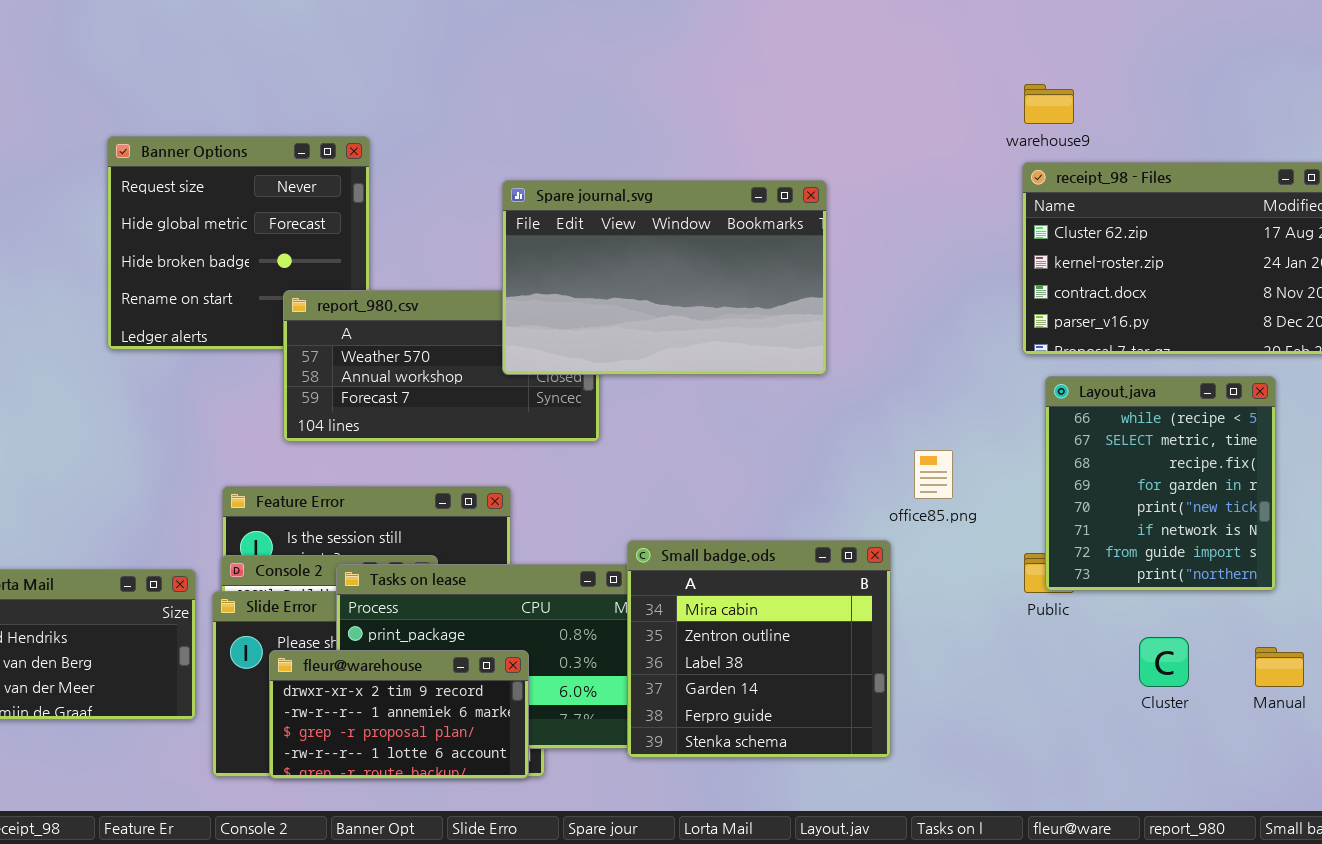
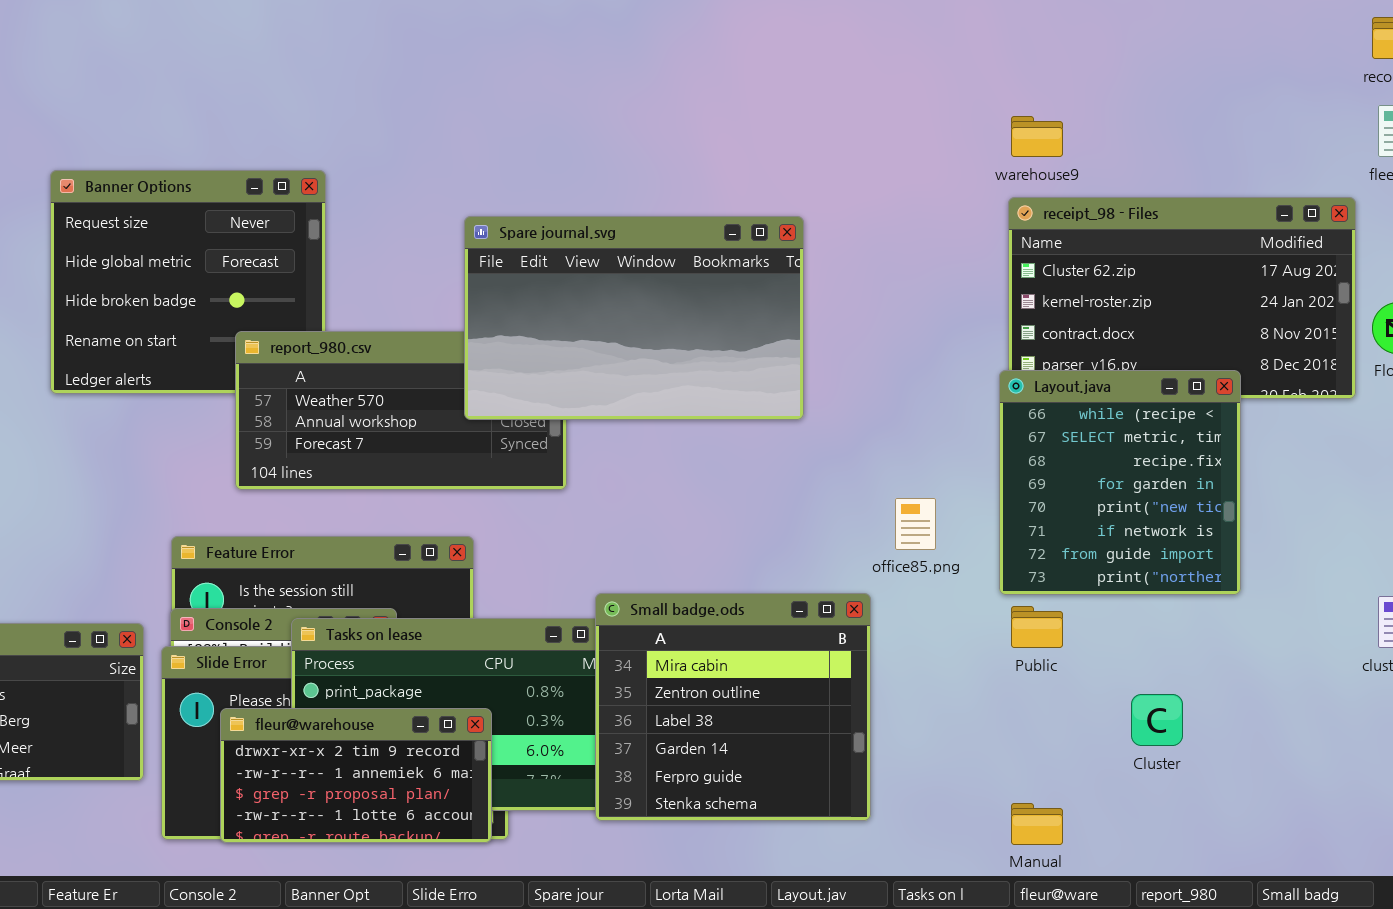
Layout.java: [1045,376,1276,591] -> [999,370,1241,595], moved
Manual: [1255,647,1304,687] -> [1011,803,1063,845], moved

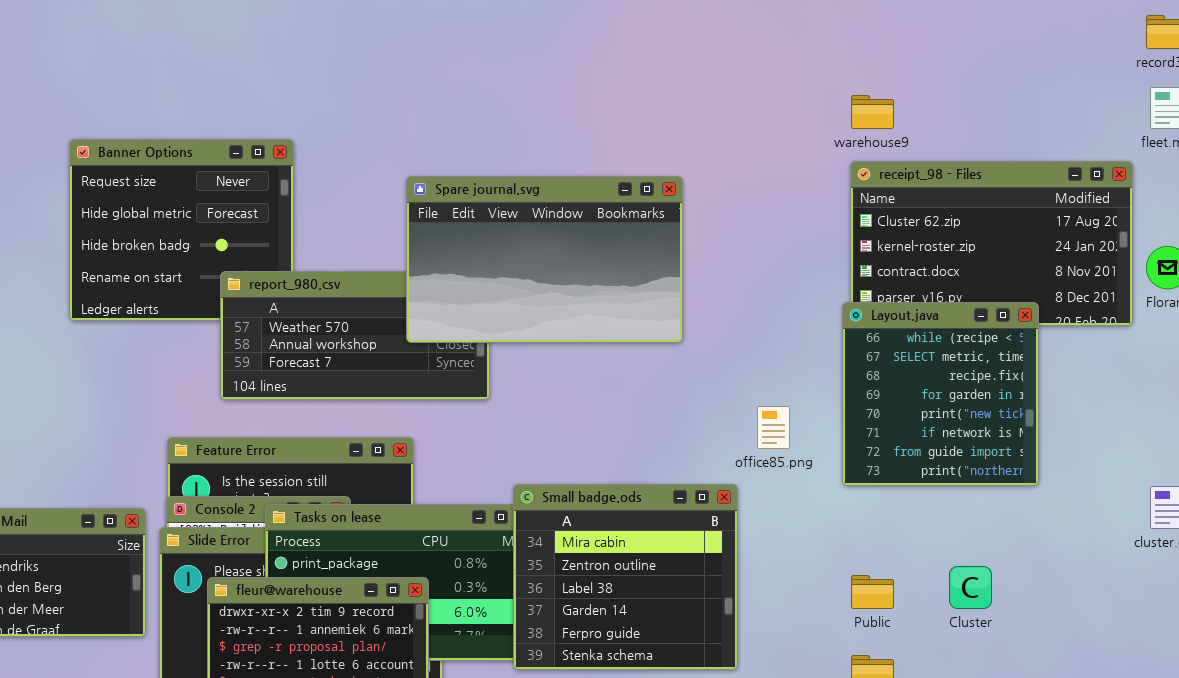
Public: [1011,606,1063,648] -> [851,575,894,609], moved

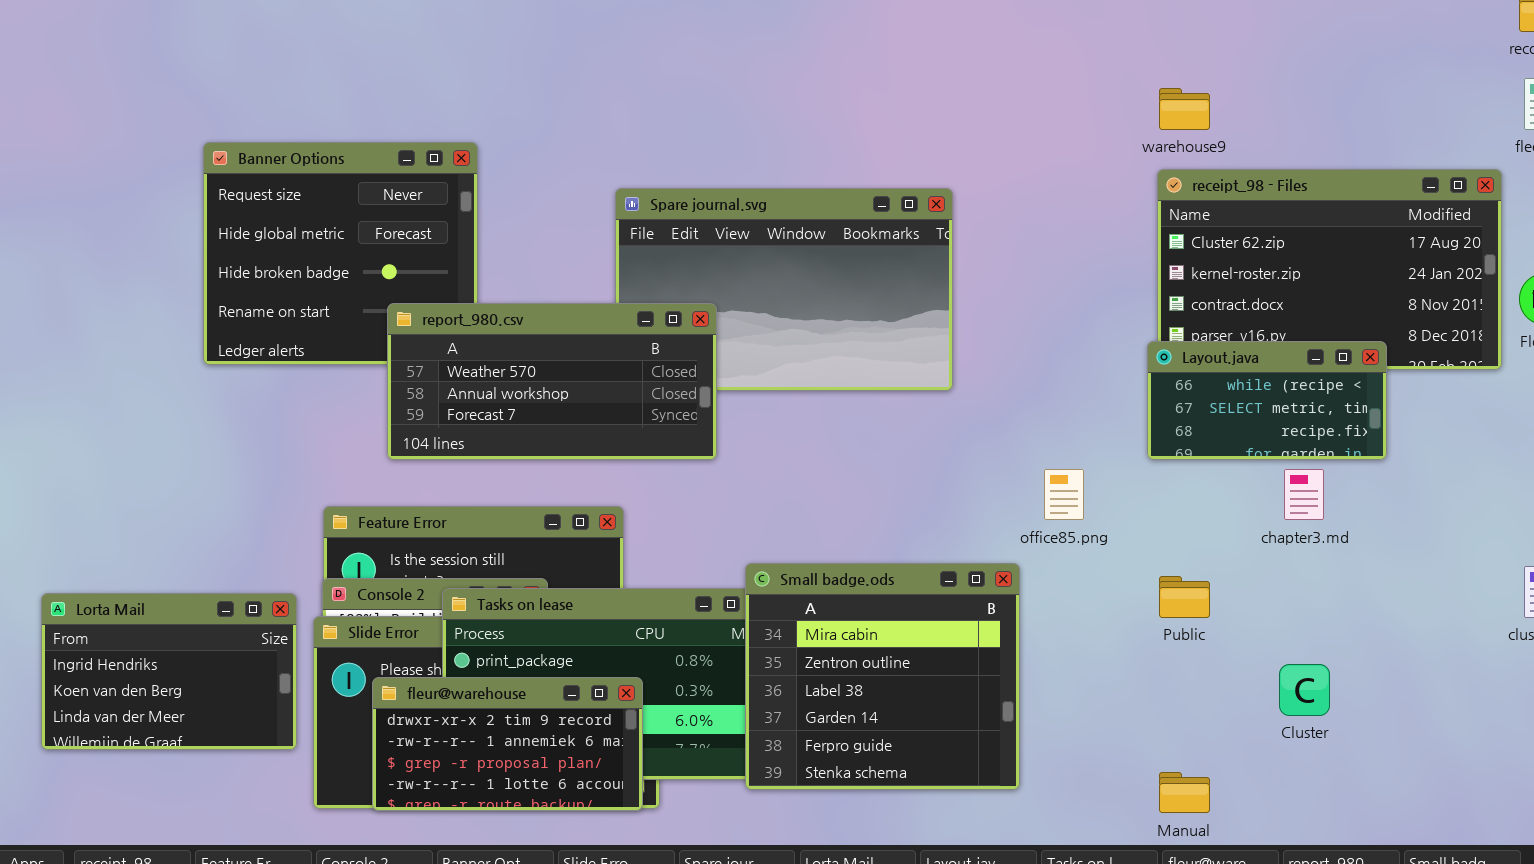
report_980.csv: [220,271,490,400] -> [387,303,717,460], raised
Layout.java: [842,302,1039,486] -> [1147,341,1387,460], resized
Public: [851,575,894,609] -> [1159,576,1210,618], moved

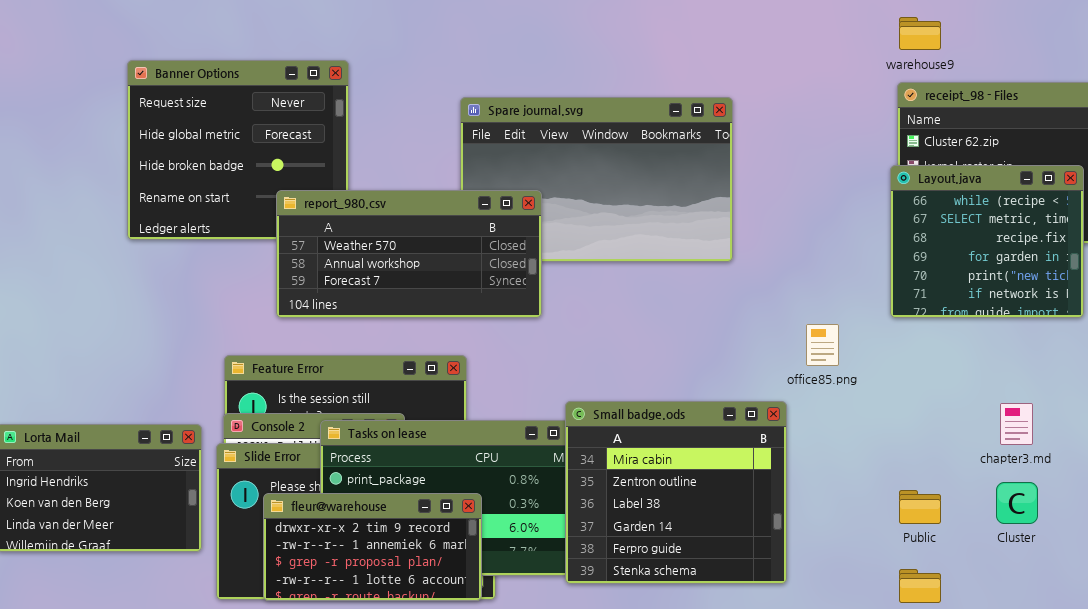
Layout.java: [1147,341,1387,460] -> [890,165,1084,318], resized
chapter3.md: [1284,469,1324,520] -> [1000,403,1033,445], moved
Public: [1159,576,1210,618] -> [899,490,941,524], moved

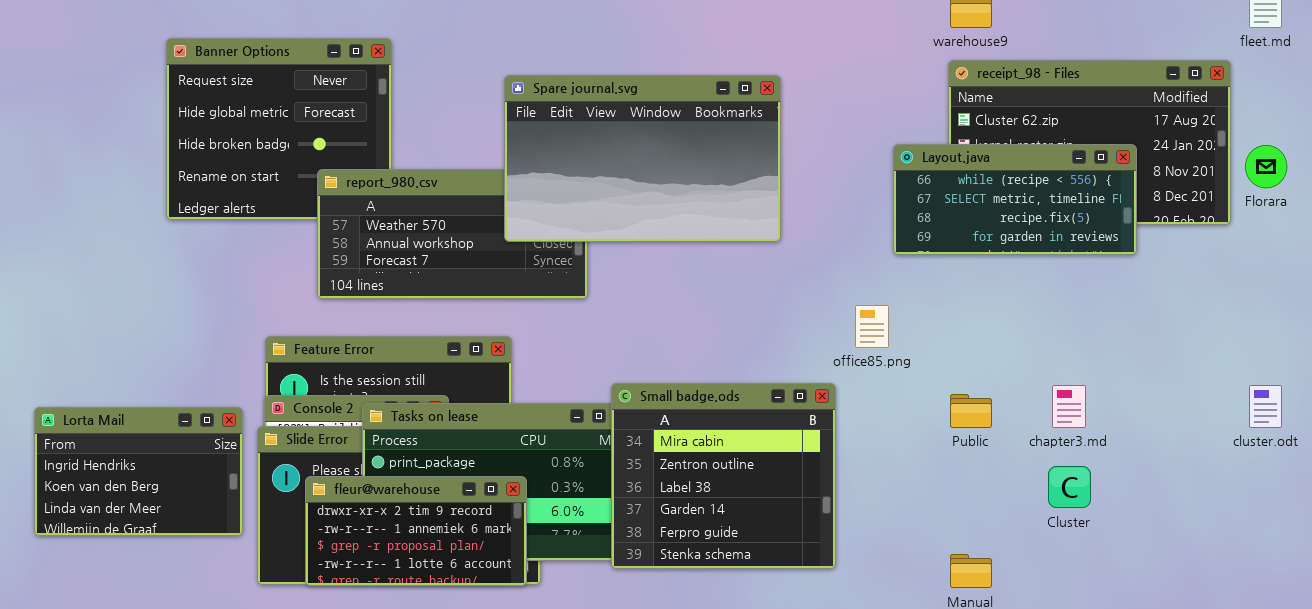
Spare journal.svg: [460,97,733,262] -> [504,75,781,242], raised
Layout.java: [890,165,1084,318] -> [893,144,1137,255], resized
Public: [899,490,941,524] -> [950,394,992,428], moved

